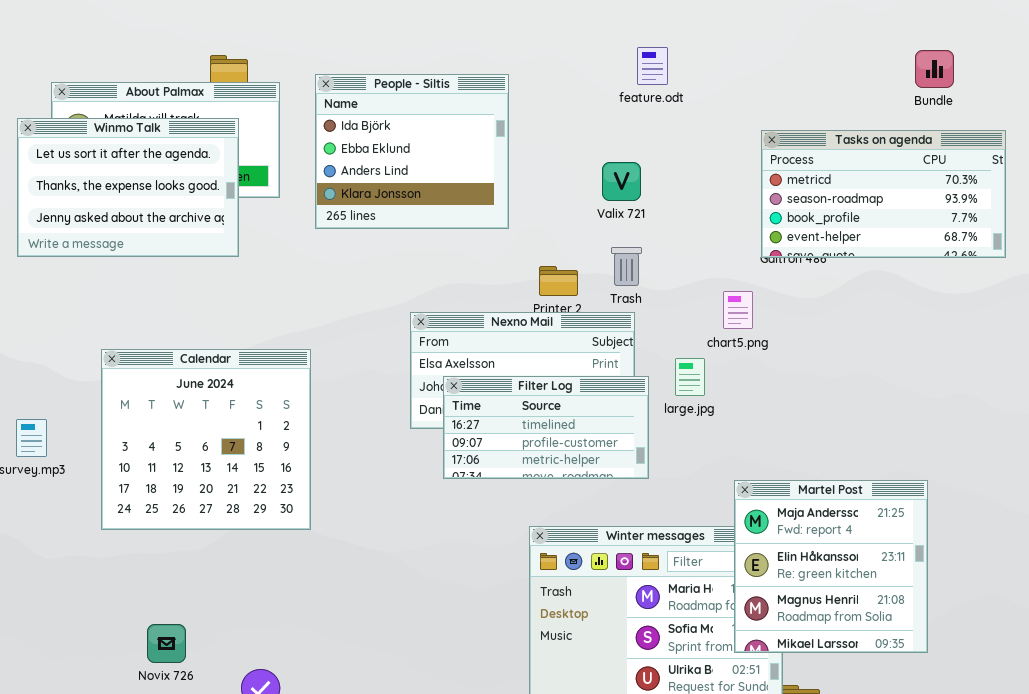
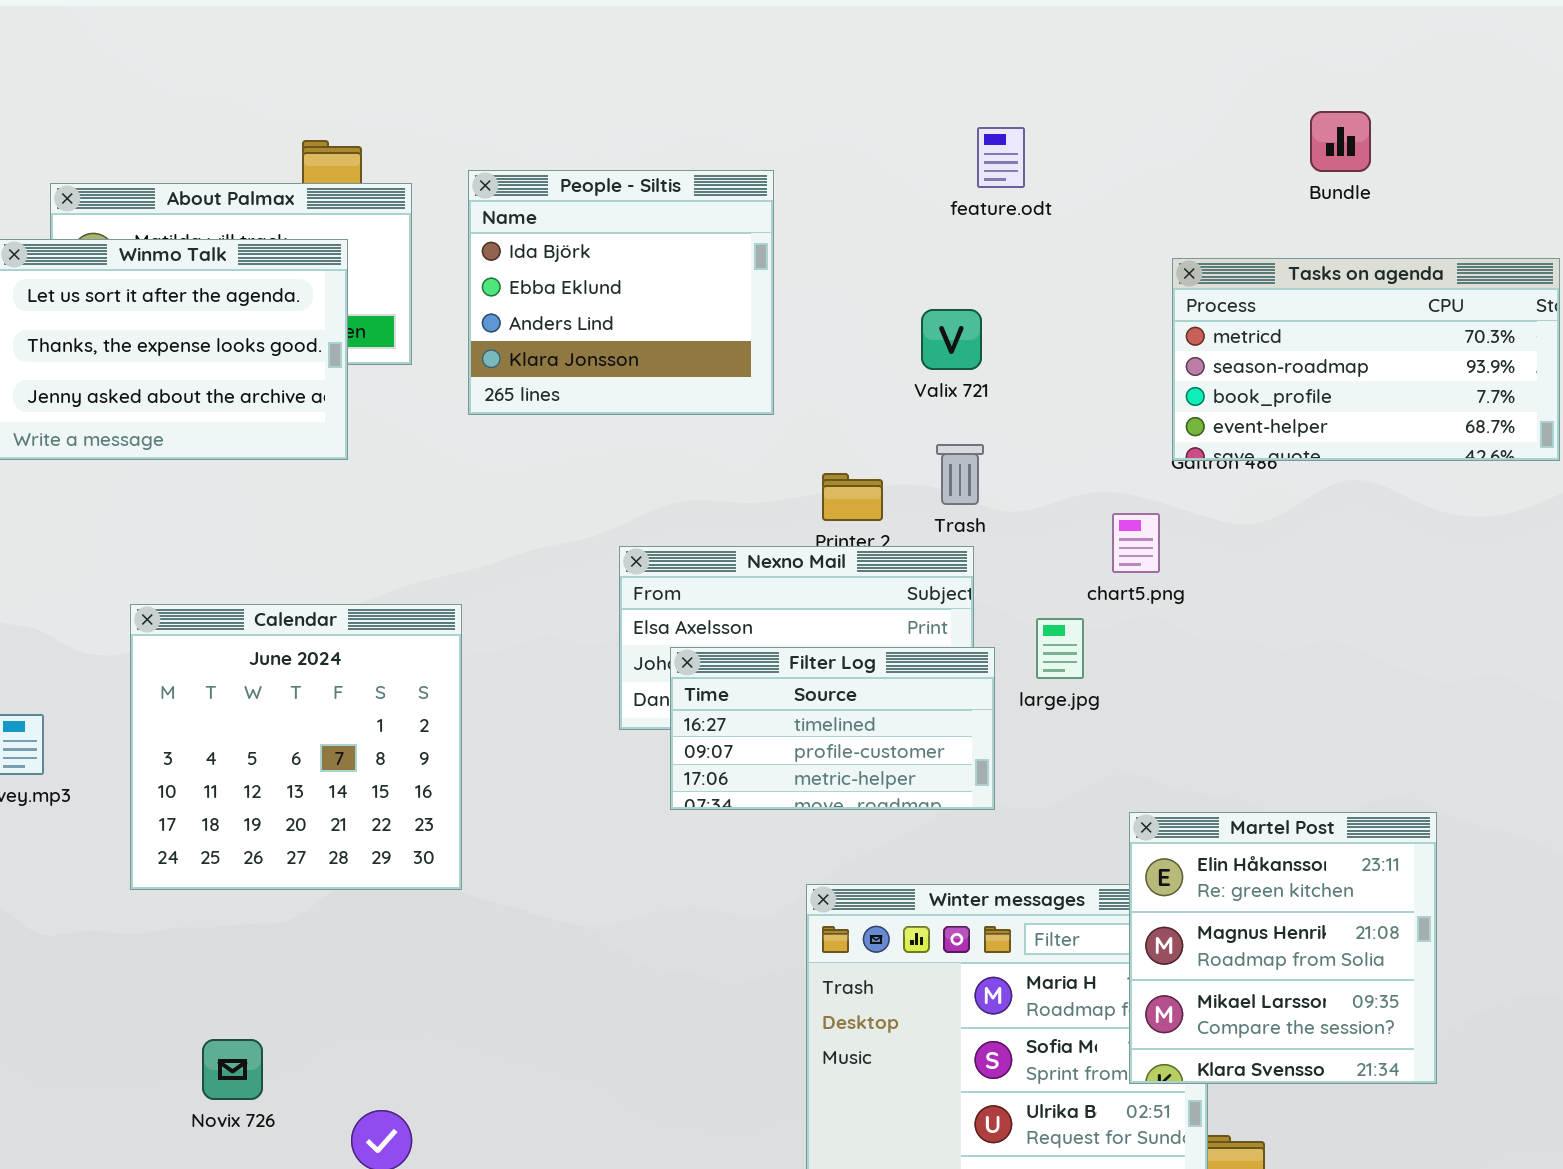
Bundle: [915,50,954,88] -> [1310,111,1371,172], moved
Martel Post: [734,480,928,653] -> [1129,812,1437,1084], scrolled down 1 row

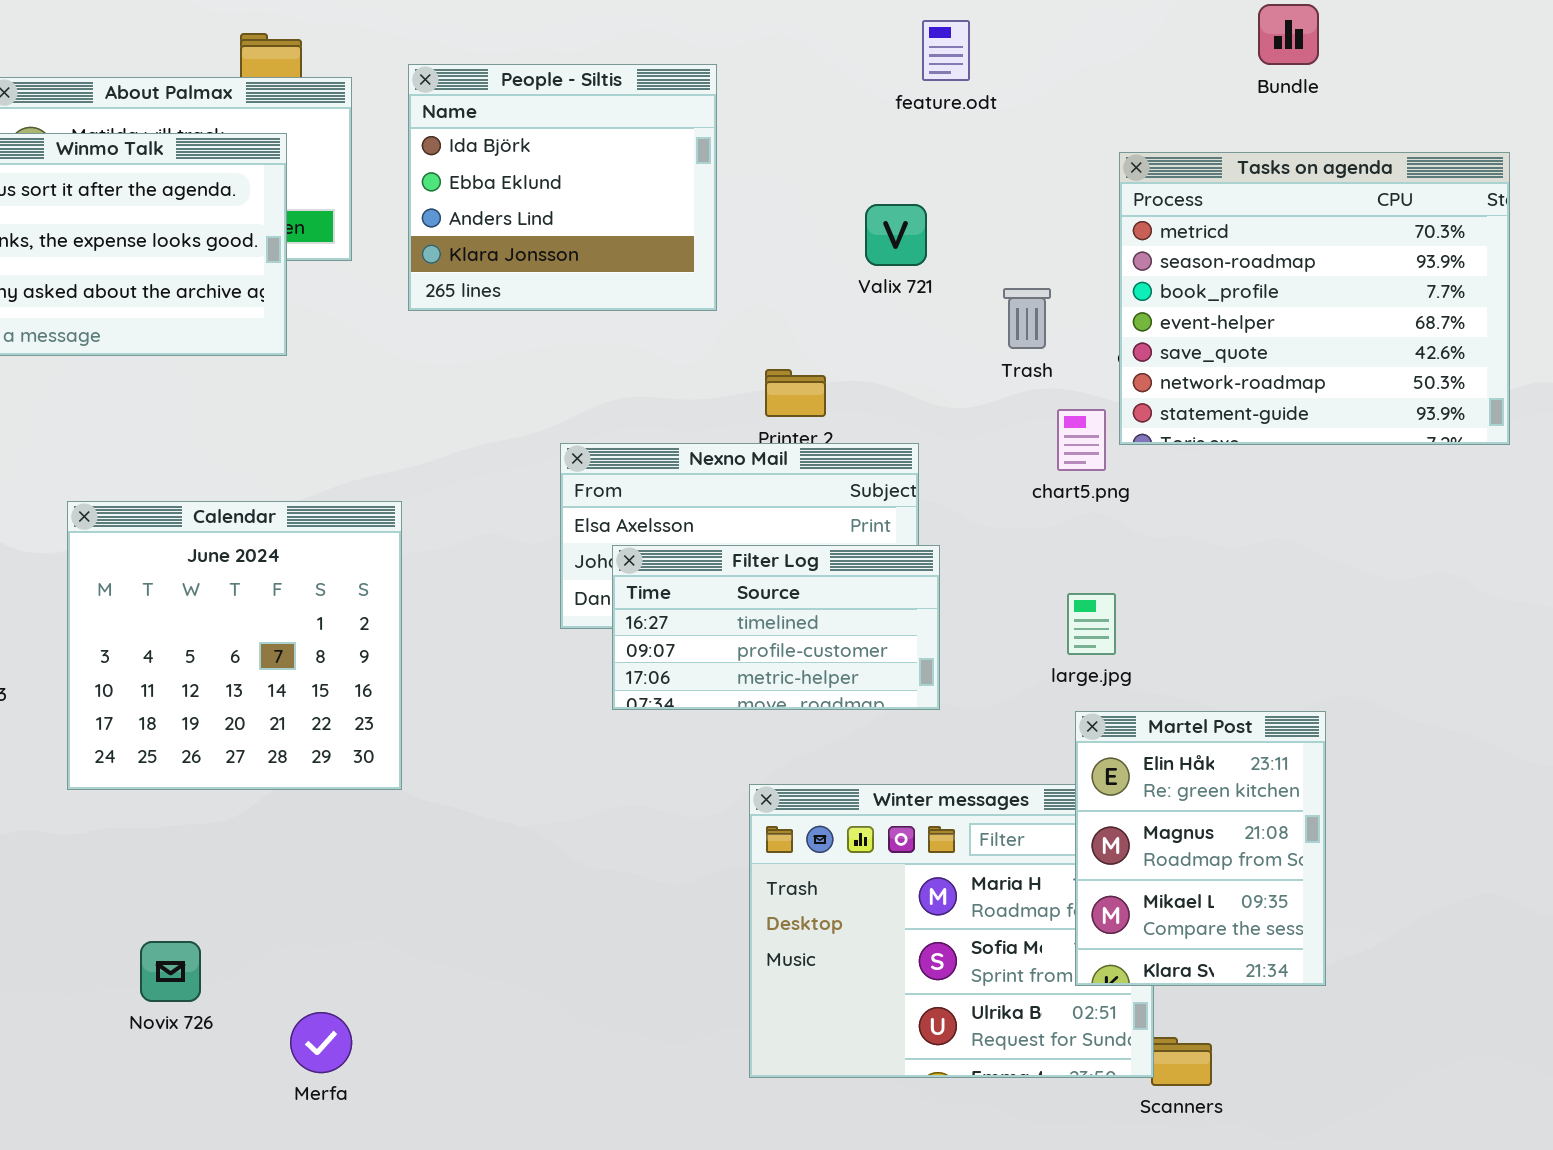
Tasks on agenda: [1172,258,1560,461] -> [1119,152,1510,445], resized
Trash: [936,444,984,505] -> [1003,288,1051,349], moved
large.jpg: [1036,618,1084,679] -> [1067,593,1116,655], moved
Martel Post: [1129,812,1437,1084] -> [1075,711,1326,986], resized

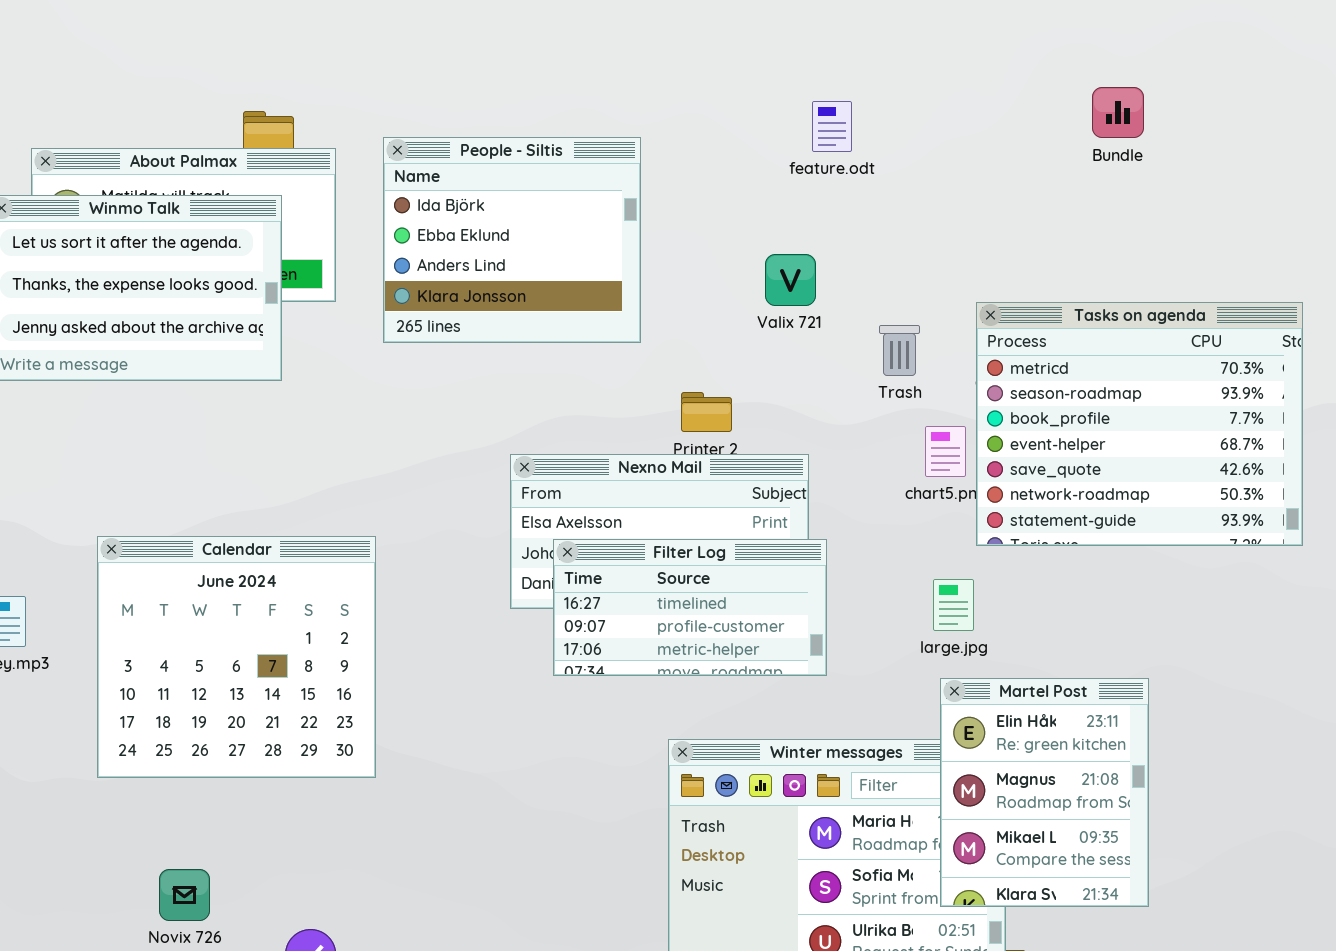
Tasks on agenda: [1119,152,1510,445] -> [976,302,1303,546], moved
Calendar: [67,501,402,790] -> [97,536,376,778], moved

